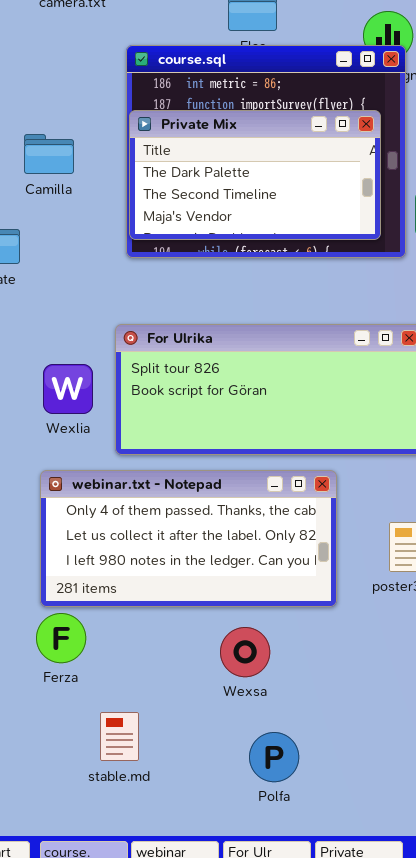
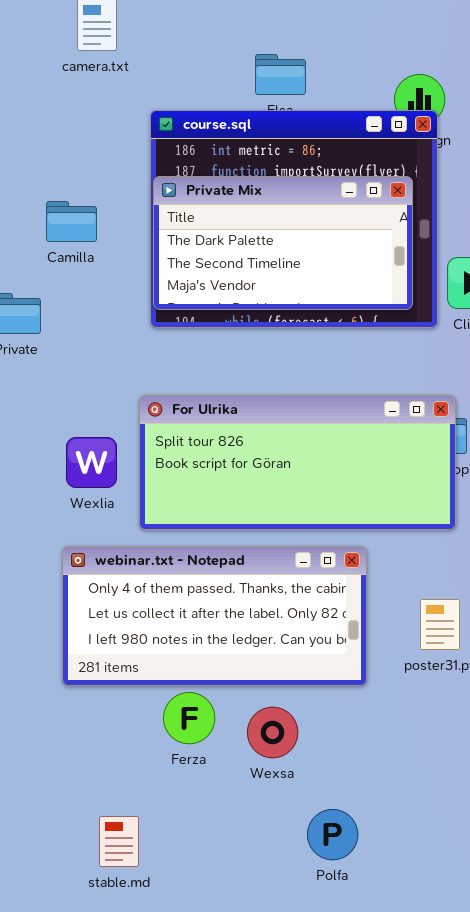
Ferza: [36,613,86,663] -> [163,692,215,744], moved
stable.md: [100,712,139,761] -> [99,816,139,867], moved
Polfa: [249,732,299,782] -> [307,809,358,860], moved

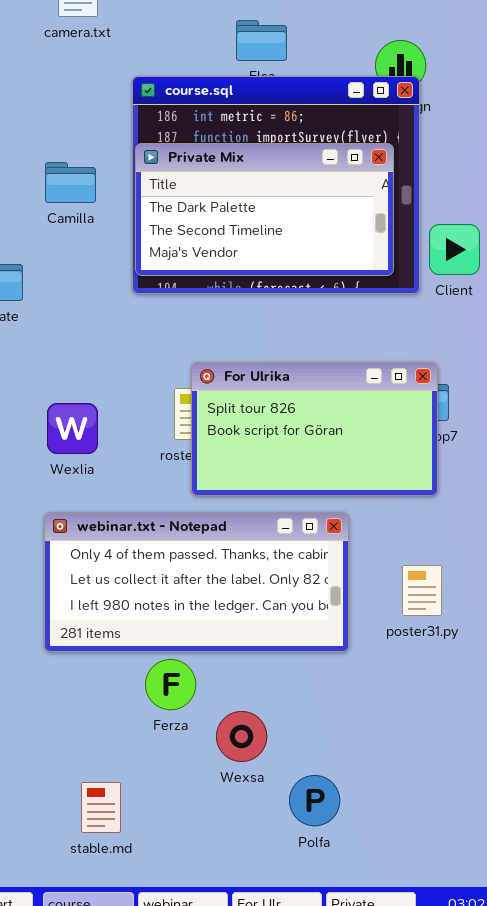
Camilla: [46,201,97,242] -> [45,162,96,203], moved
For Ulrika: [139,395,456,530] -> [191,362,438,496], resized
Wexsa: [247,707,298,758] -> [216,711,267,762], moved

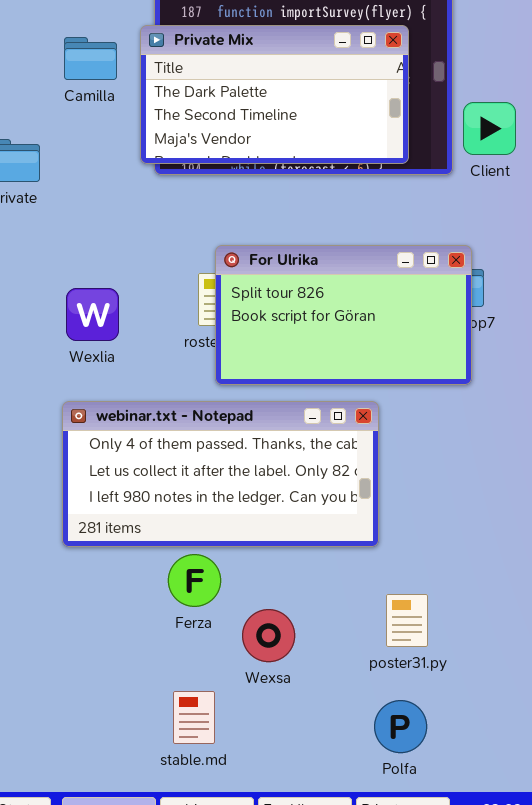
Private Mix: [135,143,394,276] -> [140,25,409,164], moved
poster31.py: [402,565,442,616] -> [386,594,428,647], moved
Polfa: [289,775,340,826] -> [374,700,427,753], moved
stable.md: [81,782,121,833] -> [173,691,215,744], moved

